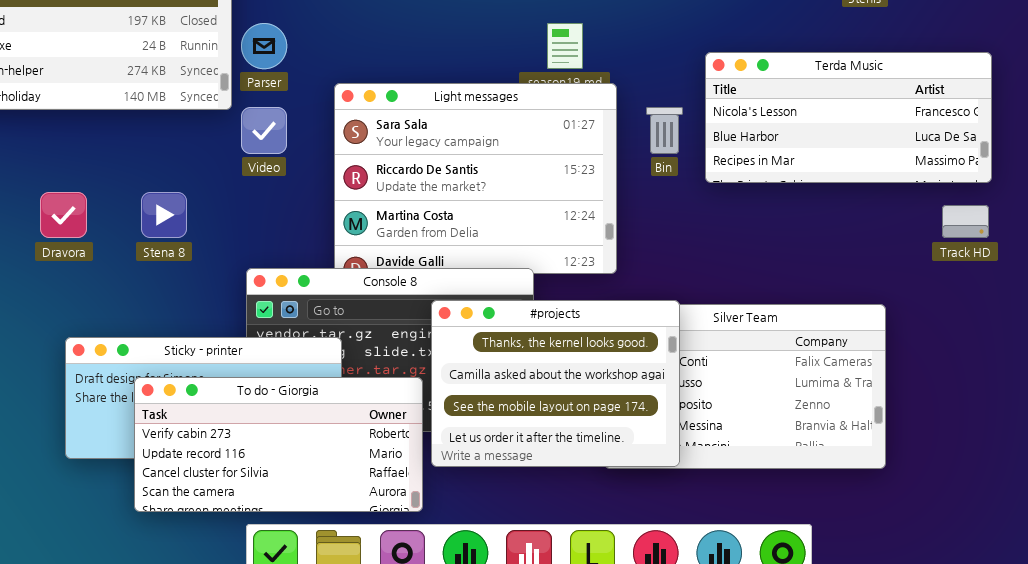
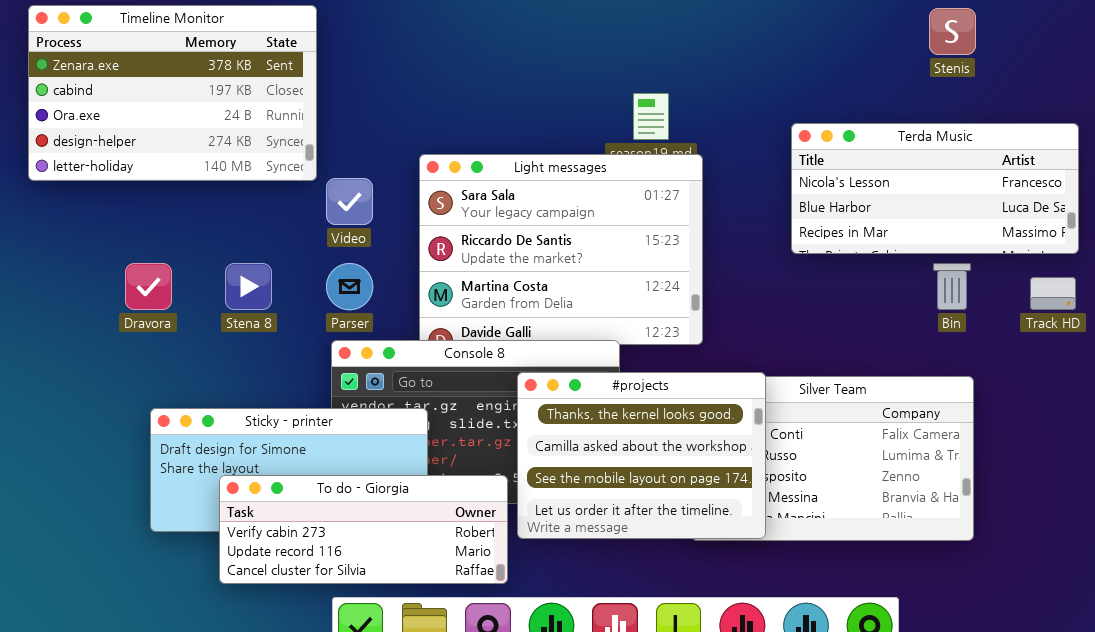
Parser: [241,23,287,69] -> [326,263,373,310], moved
Bin: [646,107,683,154] -> [933,263,971,310], moved
To do - Giorgia: [134,377,423,512] -> [219,475,508,584], resized

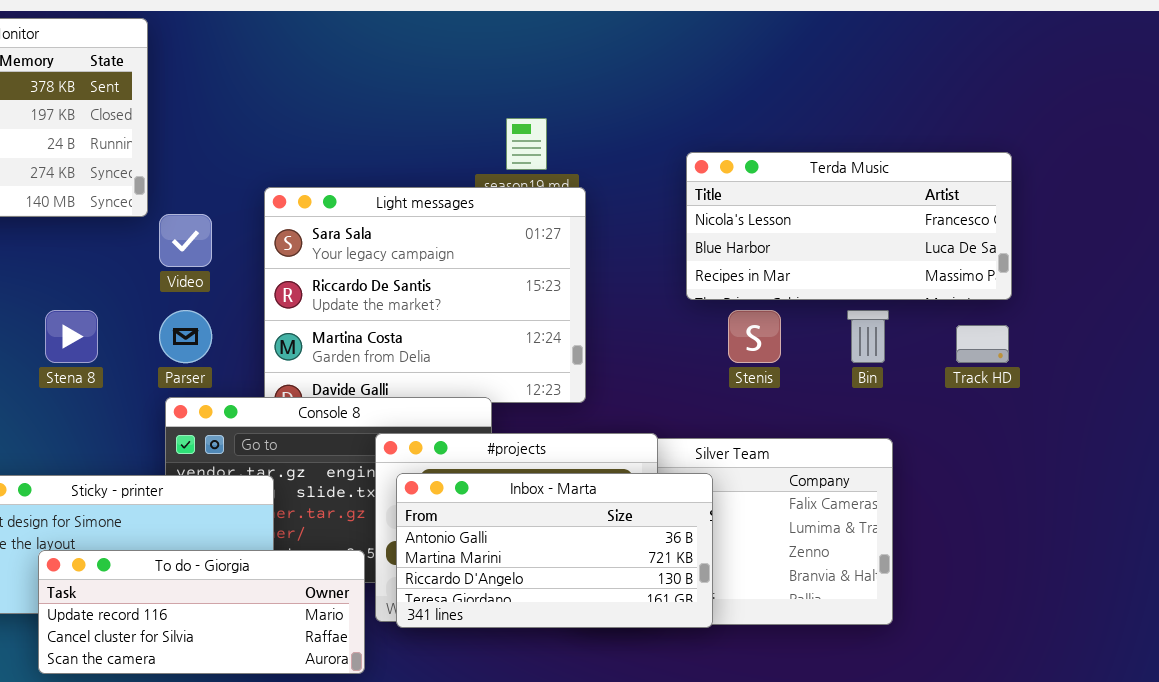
Stenis: [929,8,976,55] -> [728,310,781,363], moved
Inbox - Marta: none -> [396,473,713,628], opened
To do - Giorgia: [219,475,508,584] -> [38,550,365,674], scrolled down 1 row

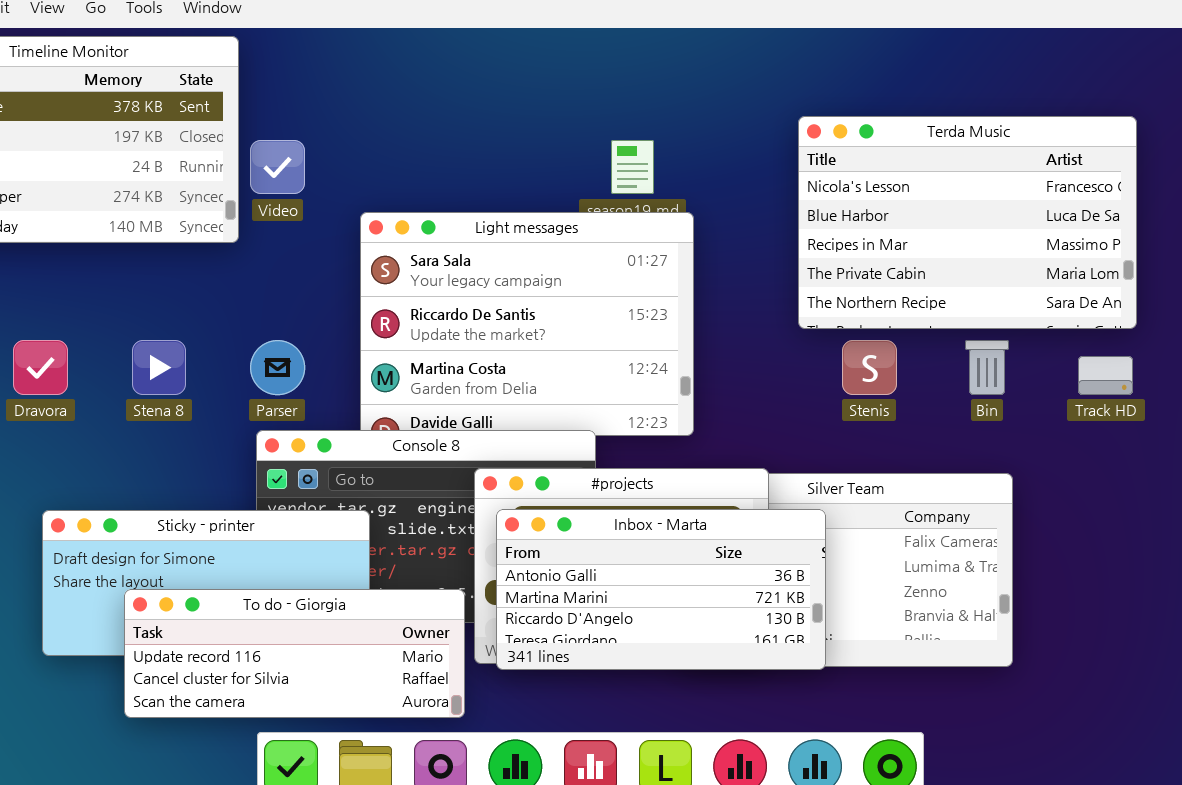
Terda Music: [686,152,1012,300] -> [798,116,1137,329], resized
Video: [159,214,212,267] -> [250,140,305,194], moved

